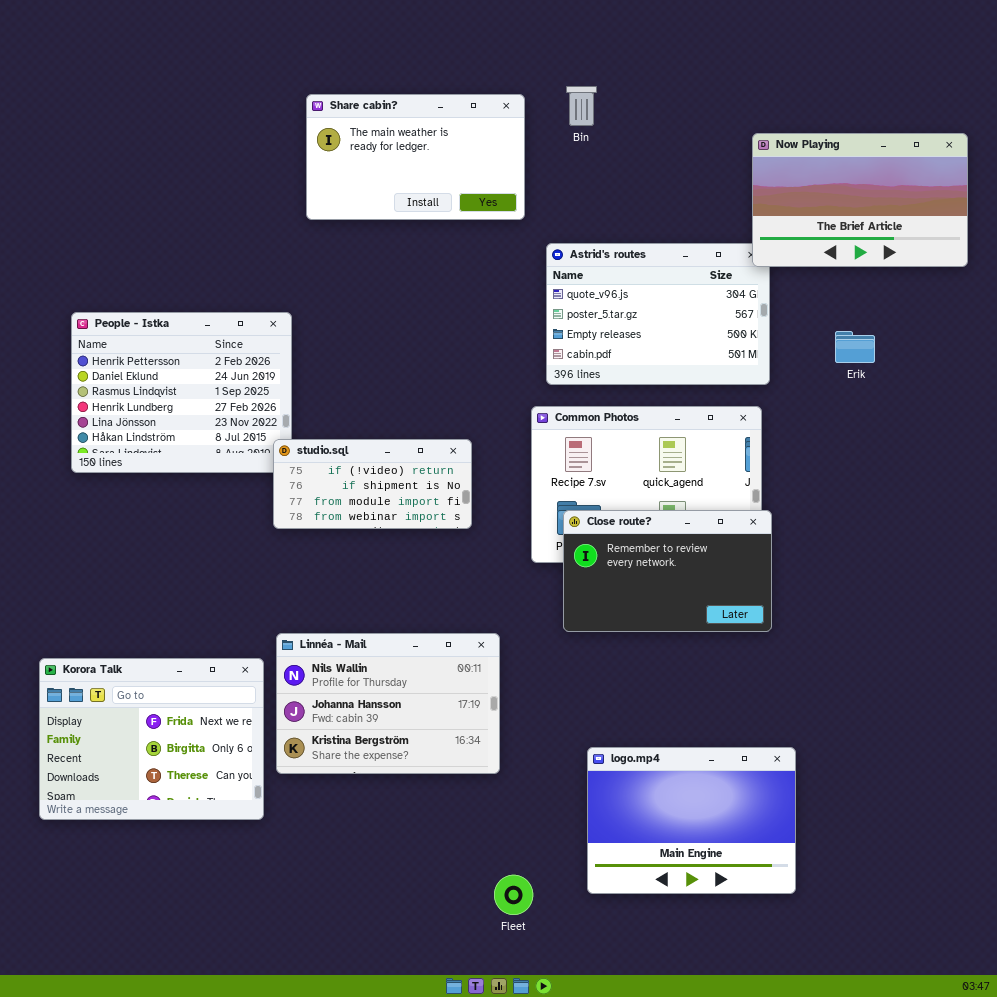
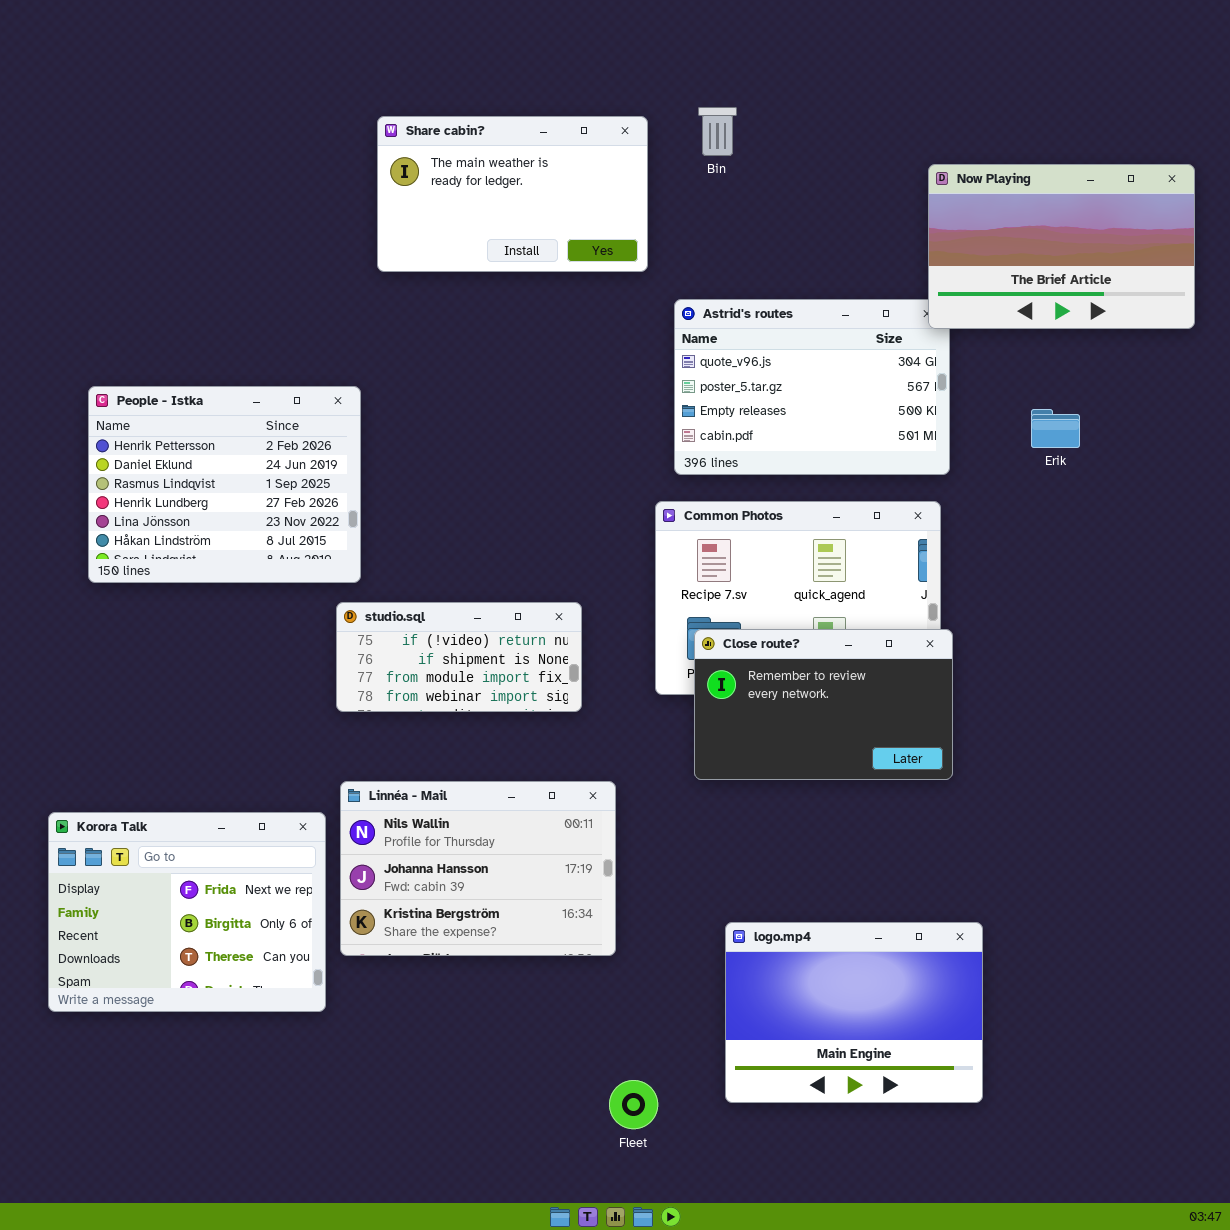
studio.sql: [273,439,472,529] -> [336,602,582,712], moved

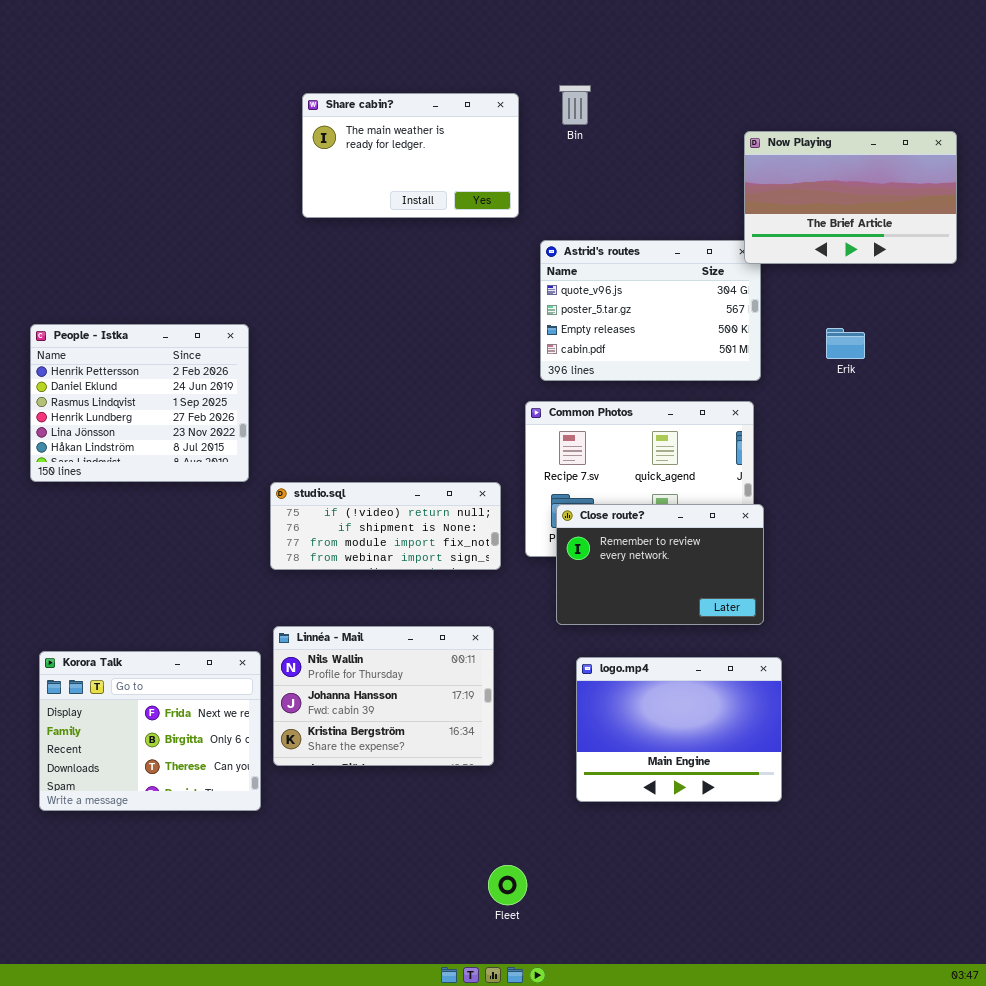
People - Istka: [88,386,361,583] -> [30,324,249,482], moved
studio.sql: [336,602,582,712] -> [270,482,501,570], resized
logo.mp4: [725,922,983,1103] -> [576,657,782,802], moved

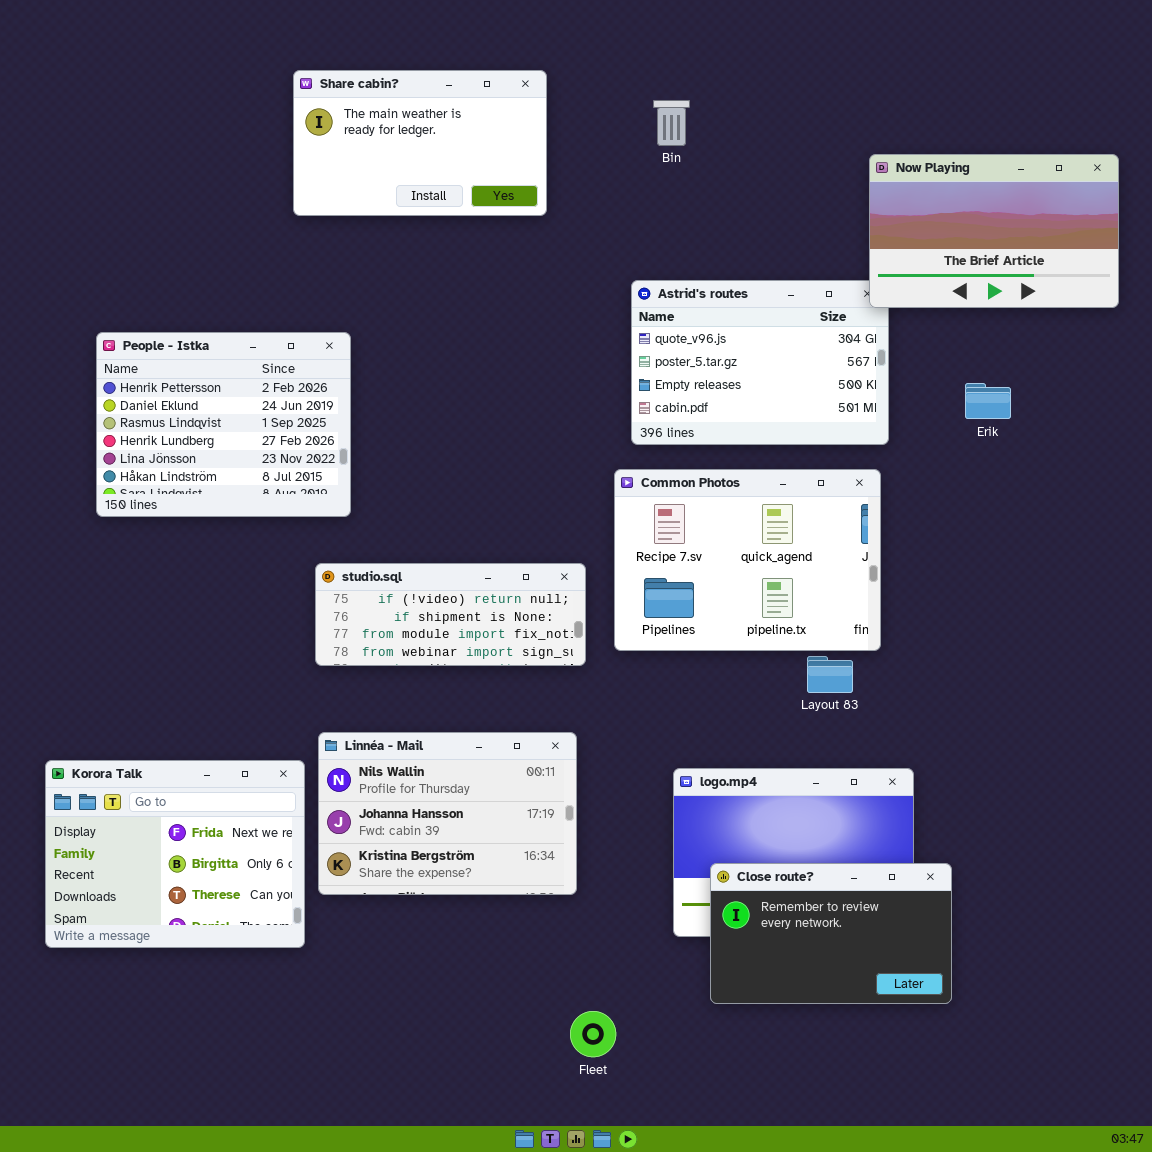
Share cabin?: [302,93,519,218] -> [293,70,547,216], moved
People - Istka: [30,324,249,482] -> [96,332,351,517], moved
Close route?: [556,504,764,625] -> [710,863,952,1004], moved

